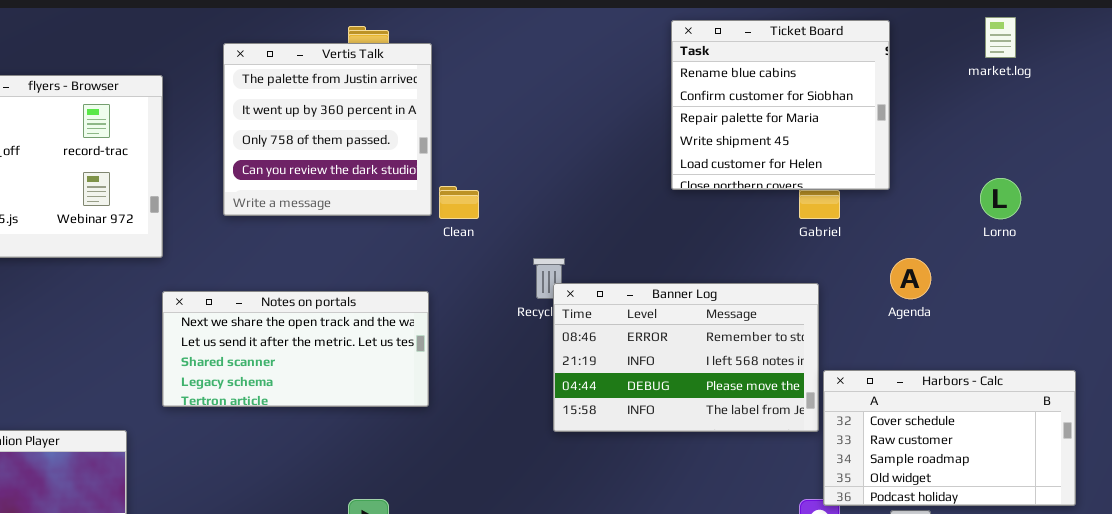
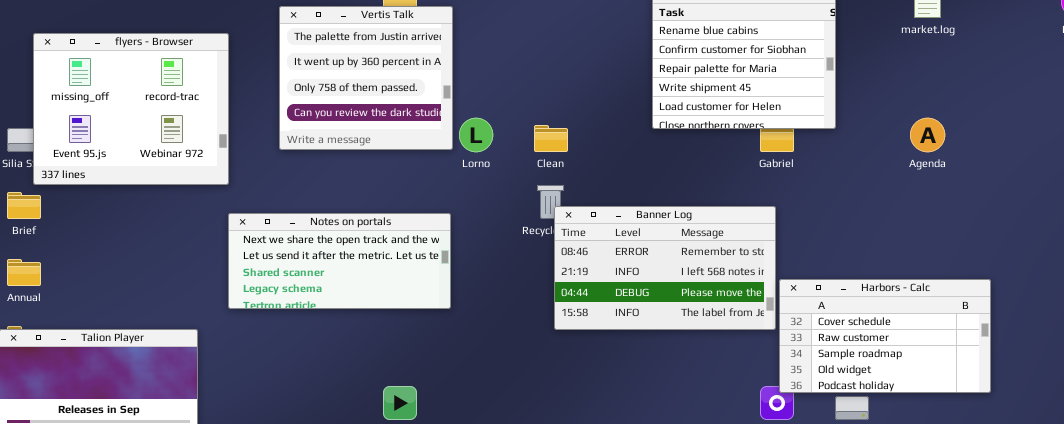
Lorno: [980,178,1021,219] -> [459,118,493,152], moved
Clean: [439,186,479,219] -> [534,125,568,152], moved
Agenda: [890,258,931,299] -> [910,118,945,152], moved

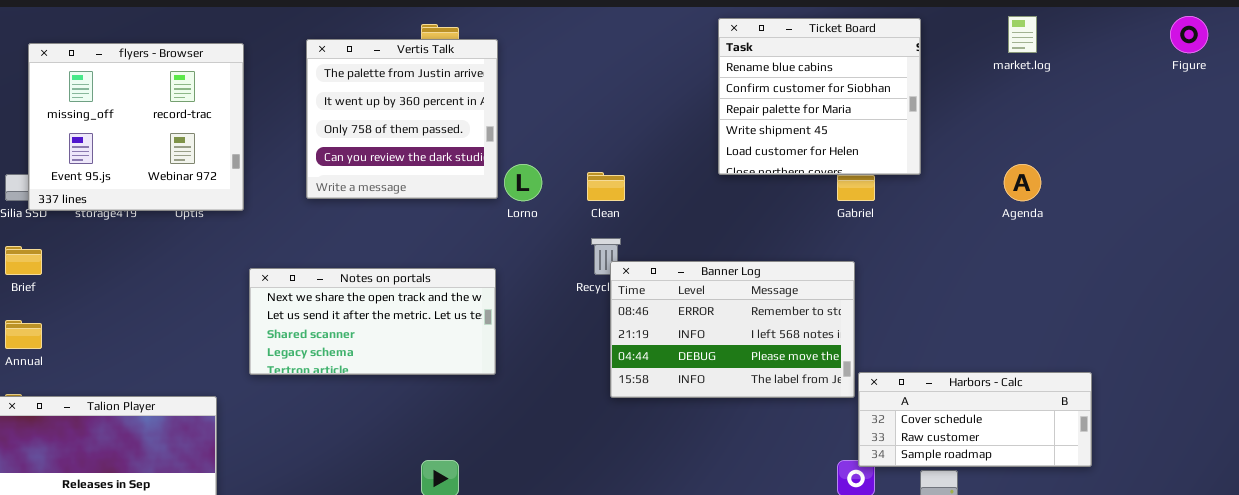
flyers - Browser: [33,33,229,185] -> [28,43,244,211], moved
Harbors - Calc: [779,279,991,393] -> [858,372,1092,467], resized

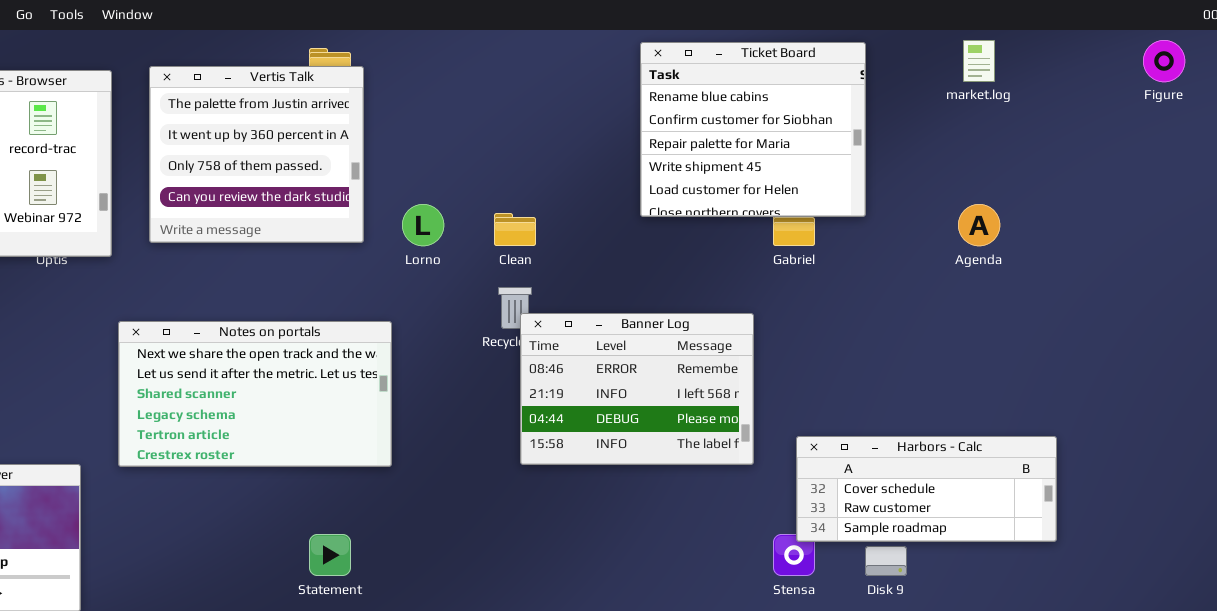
Vertis Talk: [306,39,498,199] -> [149,66,364,243], moved
Banner Log: [610,261,855,398] -> [520,313,754,465], resized
Notes on portals: [249,268,496,375] -> [118,321,392,467], resized

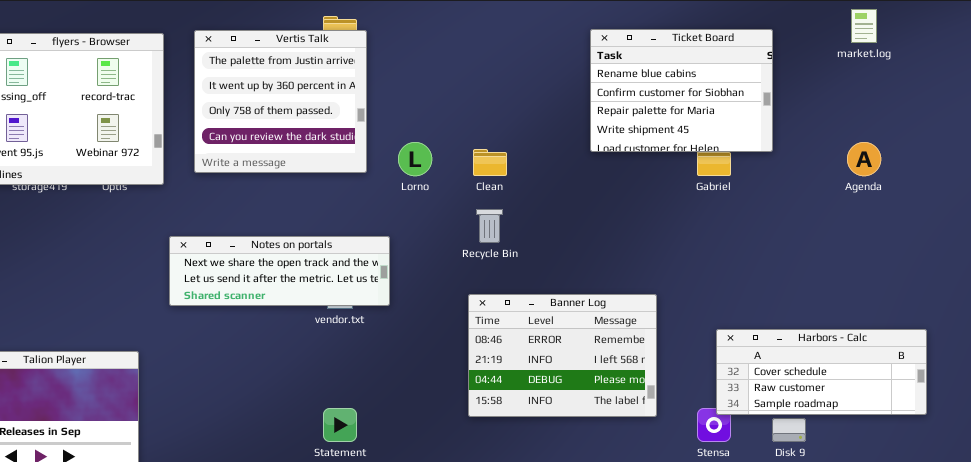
Ticket Board: [640,42,866,217] -> [590,29,773,152], resized
Banner Log: [520,313,754,465] -> [468,294,657,417], moved
Notes on portals: [118,321,392,467] -> [169,236,390,306], resized

